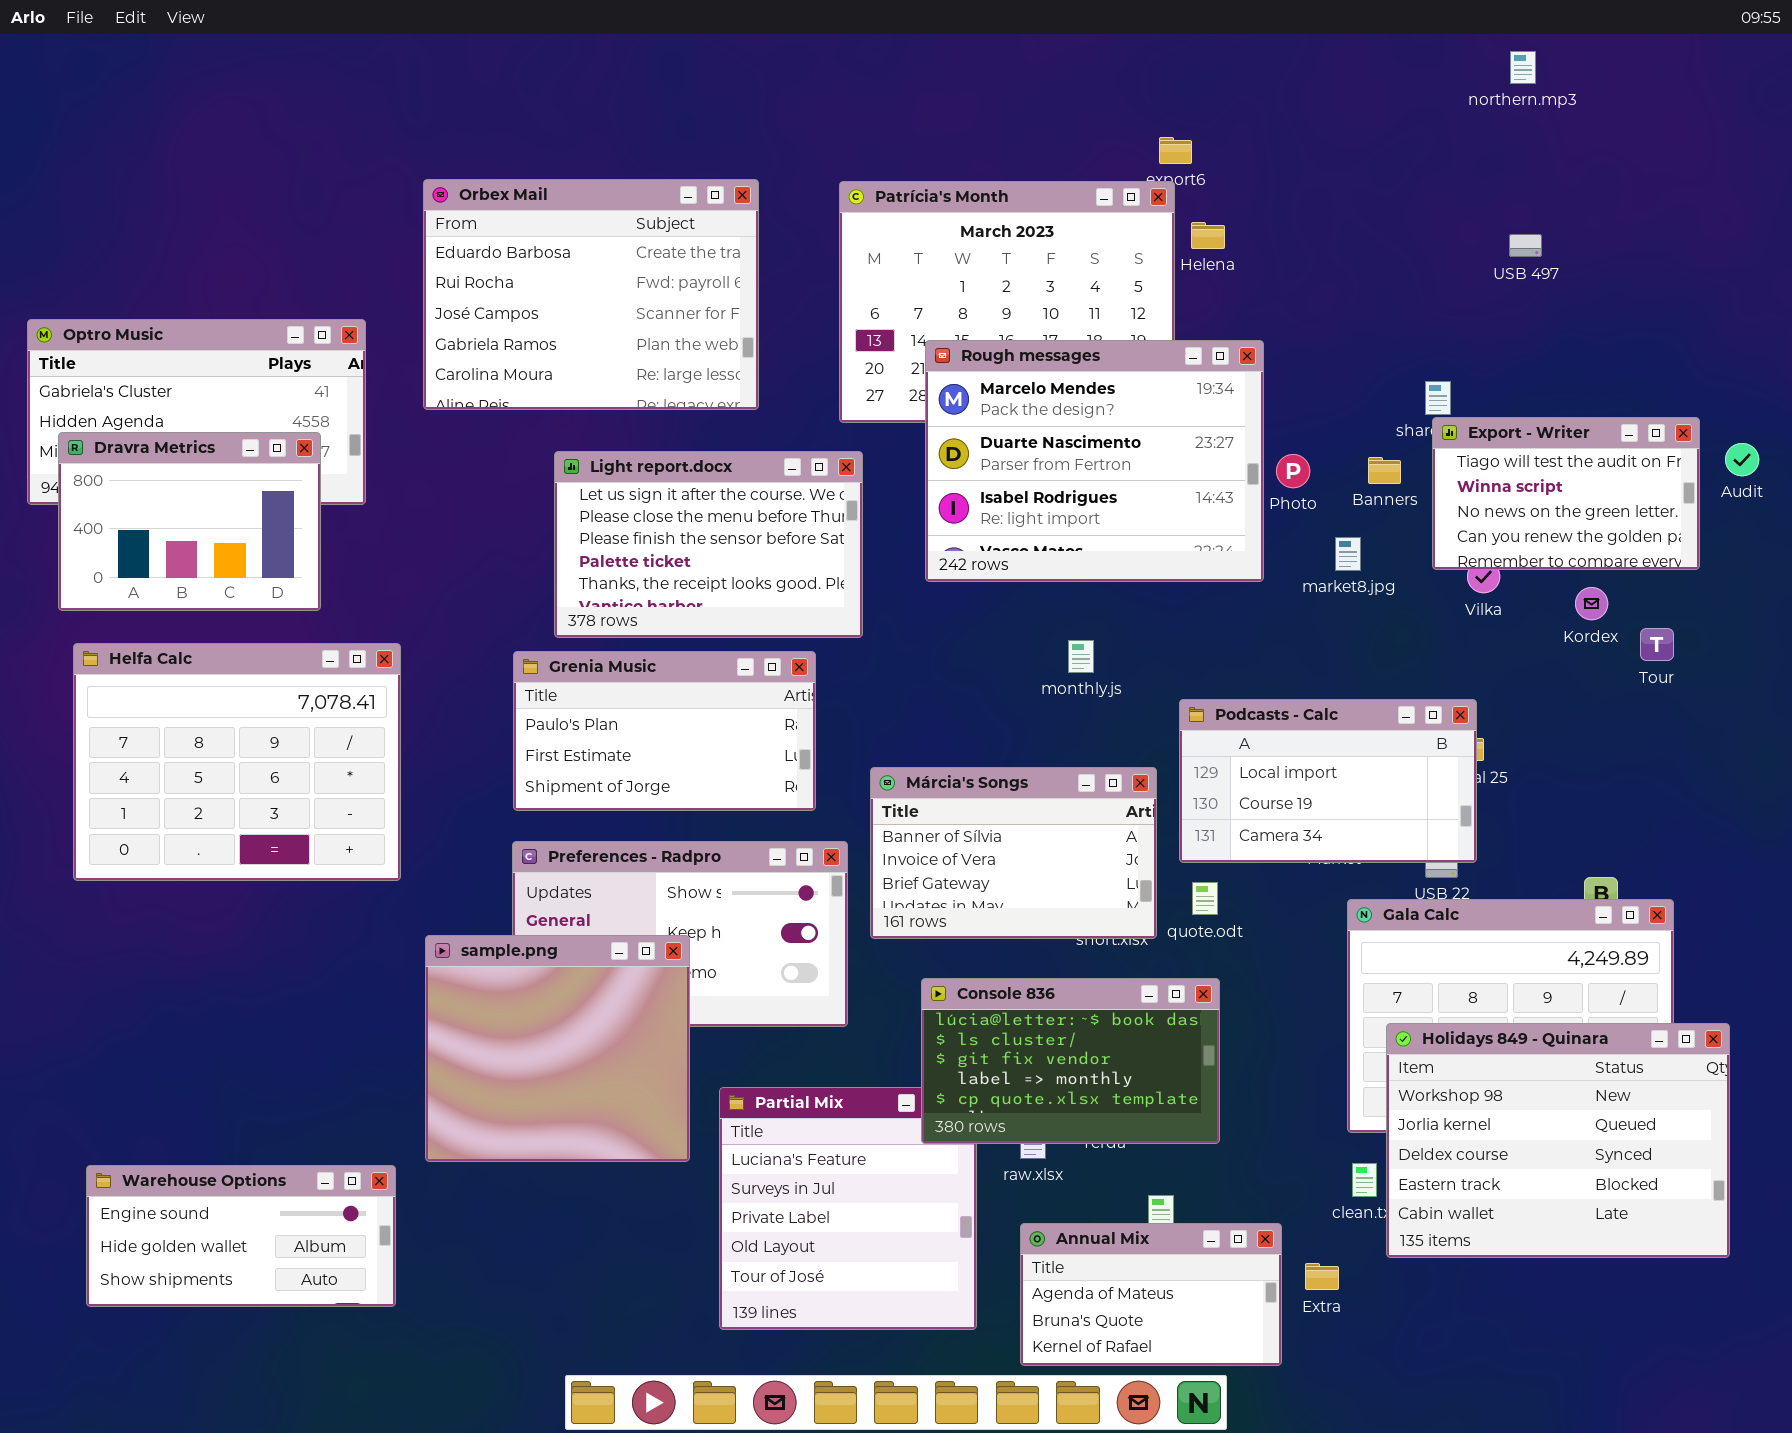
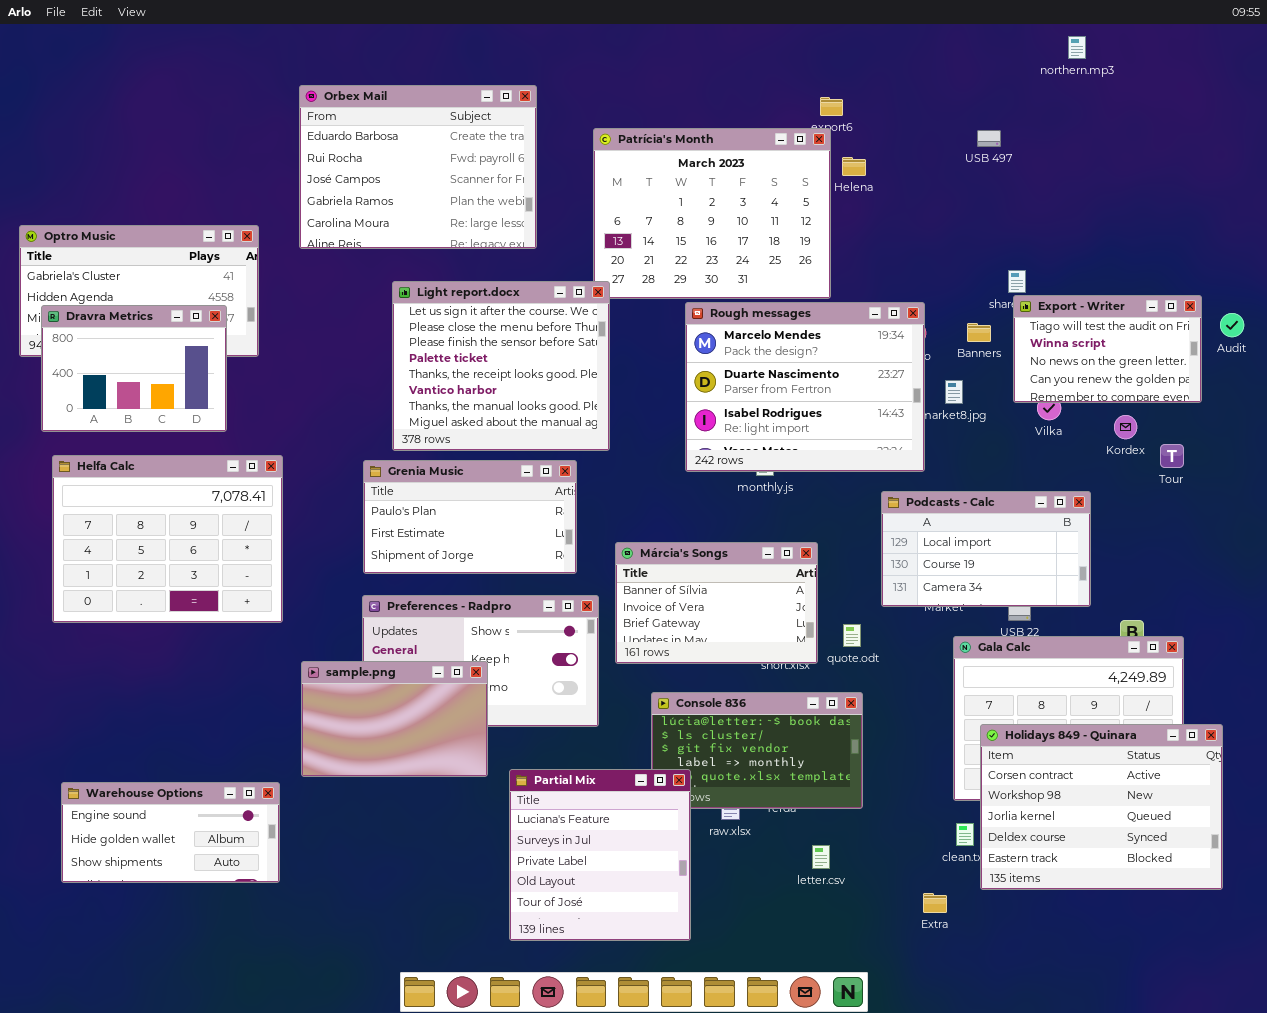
Orbex Mail: [423,179,759,410] -> [299,85,537,249], moved
USB 497: [1509,234,1542,257] -> [977,130,1001,147], moved
Rough messages: [925,340,1264,582] -> [685,302,925,472], moved
Light report.docx: [554,451,863,638] -> [392,281,610,451], resized
Podcasts - Calc: [1179,699,1477,863] -> [881,491,1091,607], moved
sample.png: [425,935,690,1162] -> [301,661,488,777], resized
Holidays 849 - Quinara: [1386,1023,1730,1258] -> [980,724,1223,890], scrolled up 1 row
Partial Mix: [719,1087,977,1330] -> [509,769,691,941], raised
Warehouse Options: [86,1165,396,1307] -> [61,782,280,883], moved
Annual Mix: [1020,1223,1282,1366] -> none, closed

